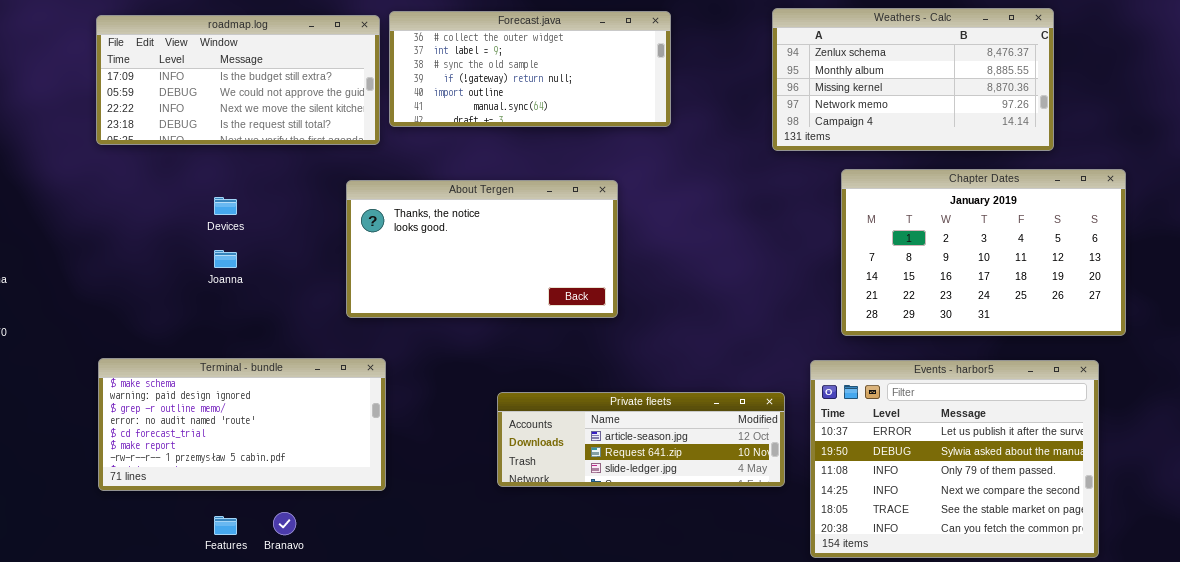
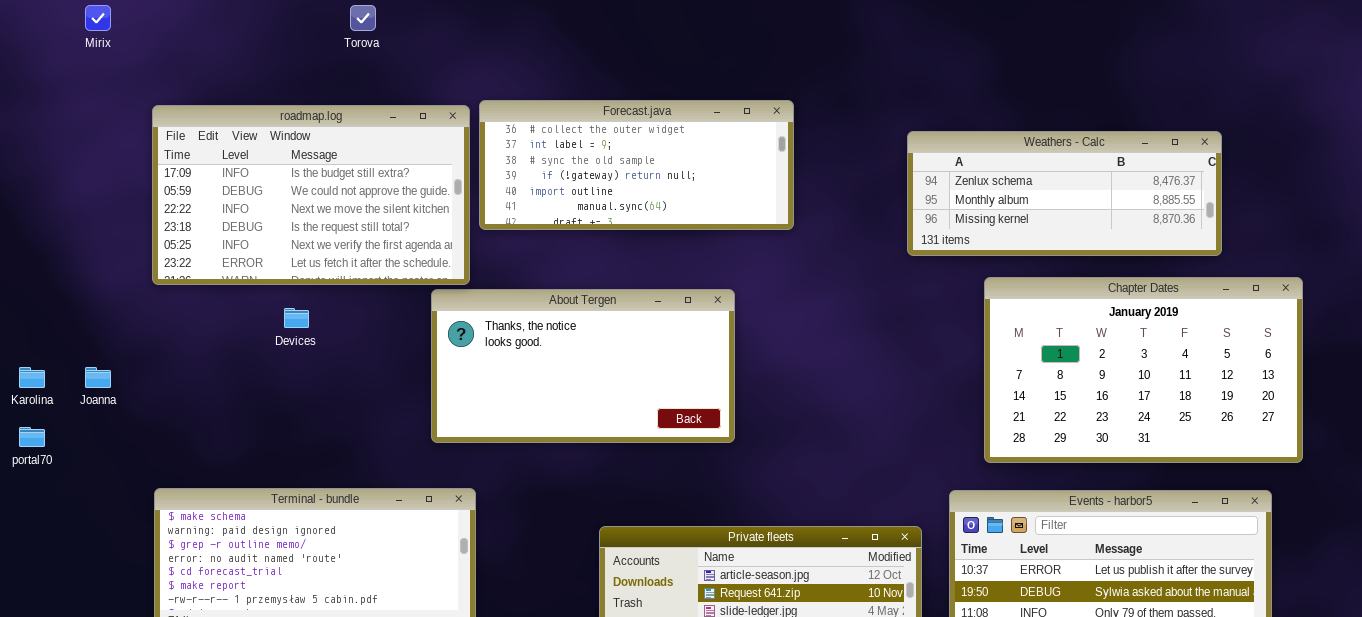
Weathers - Calc: [772,8,1054,151] -> [907,131,1222,256], resized
roadmap.log: [96,15,380,145] -> [152,105,470,285], resized
Joanna: [214,250,237,268] -> [85,367,111,388], moved

